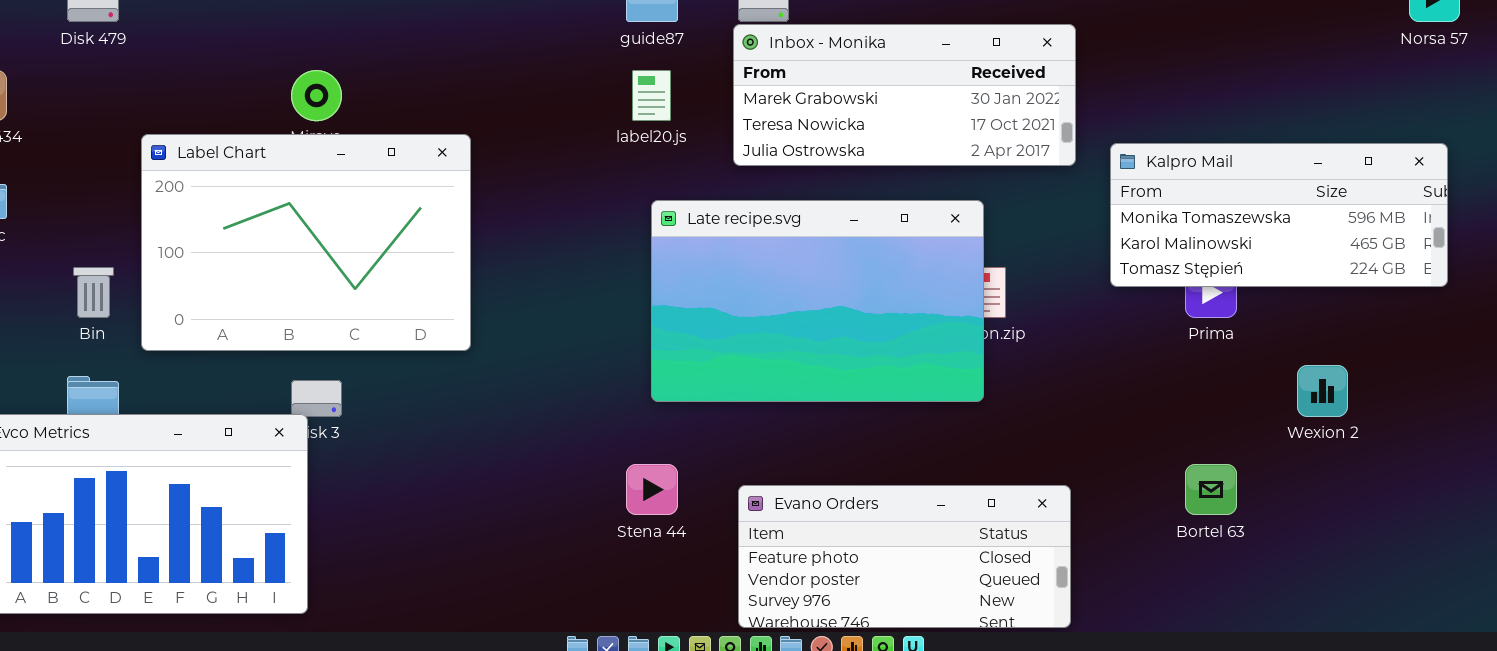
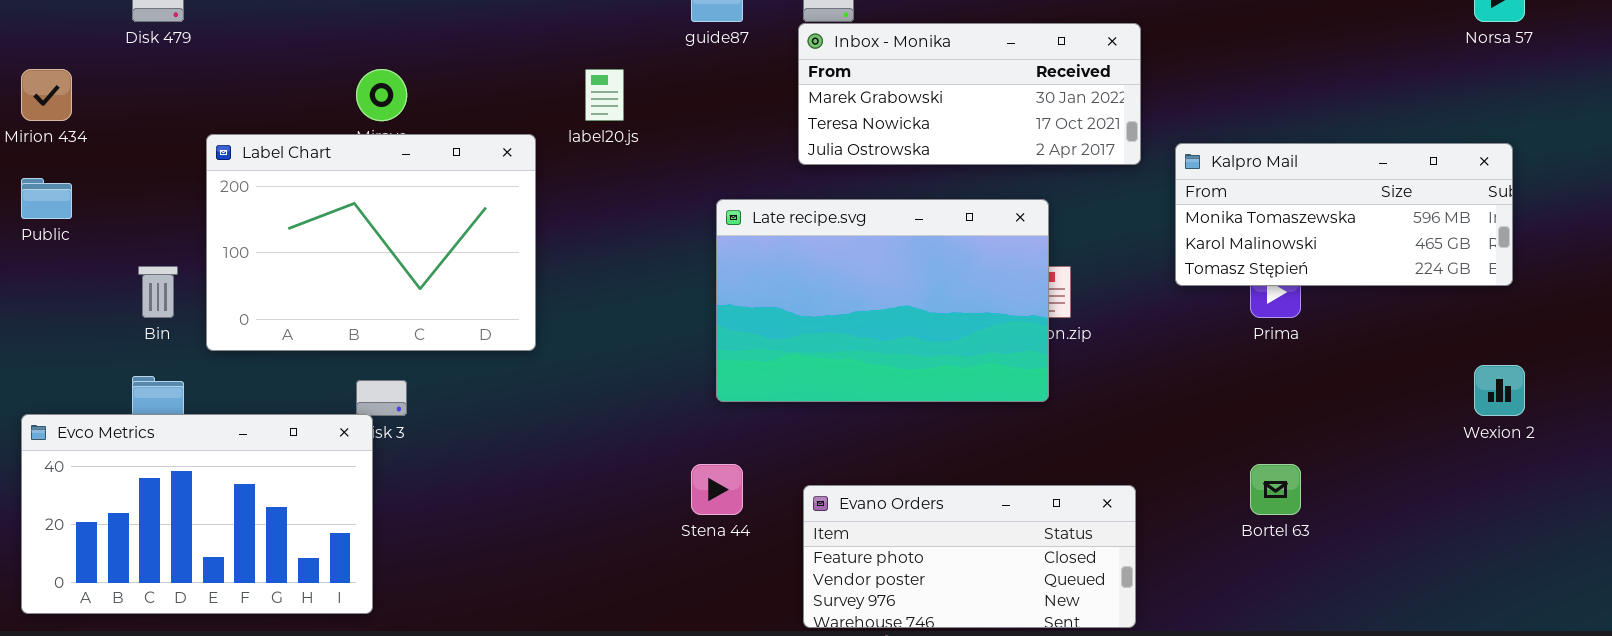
label20.js: [632,70,671,121] -> [585,69,624,121], moved
Wexion 2: [1297,365,1348,417] -> [1474,365,1525,416], moved

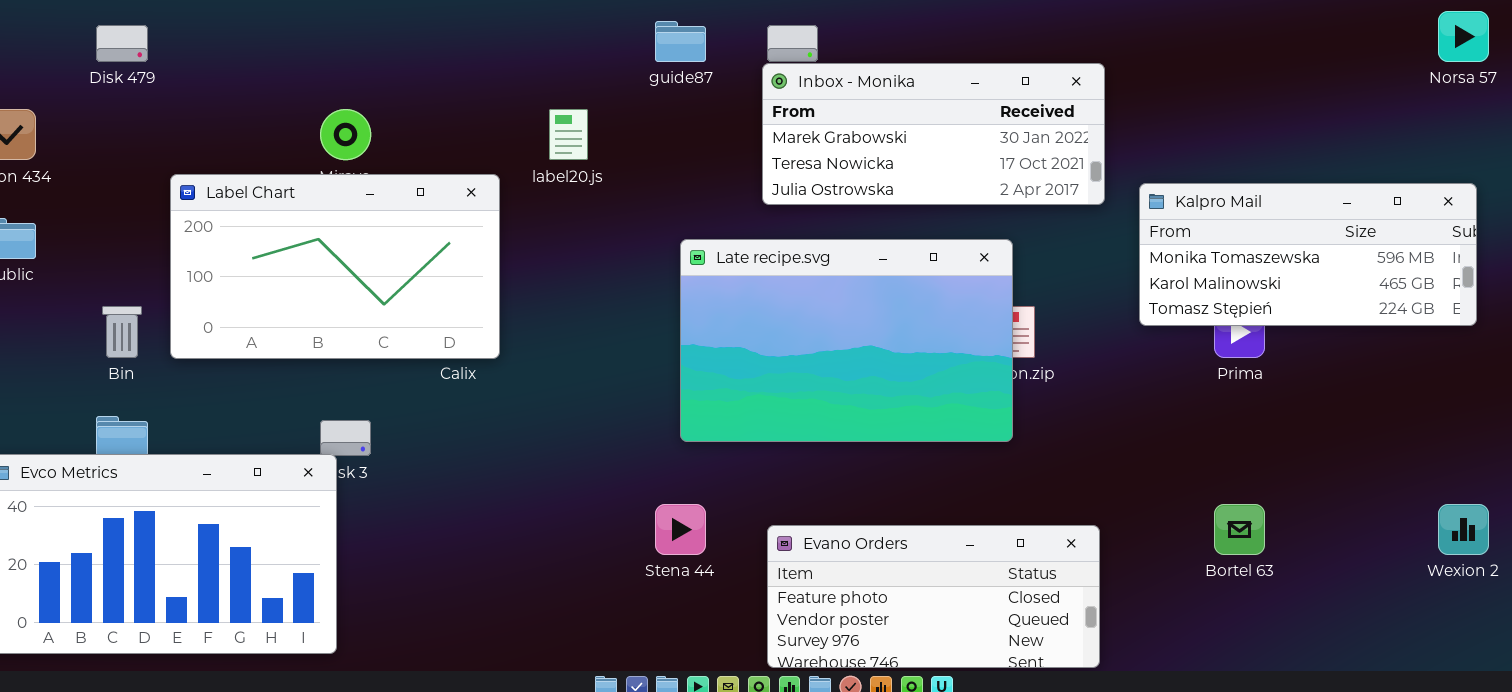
Label Chart: [206,134,536,351] -> [170,174,500,359], resized
Wexion 2: [1474,365,1525,416] -> [1438,504,1489,555], moved

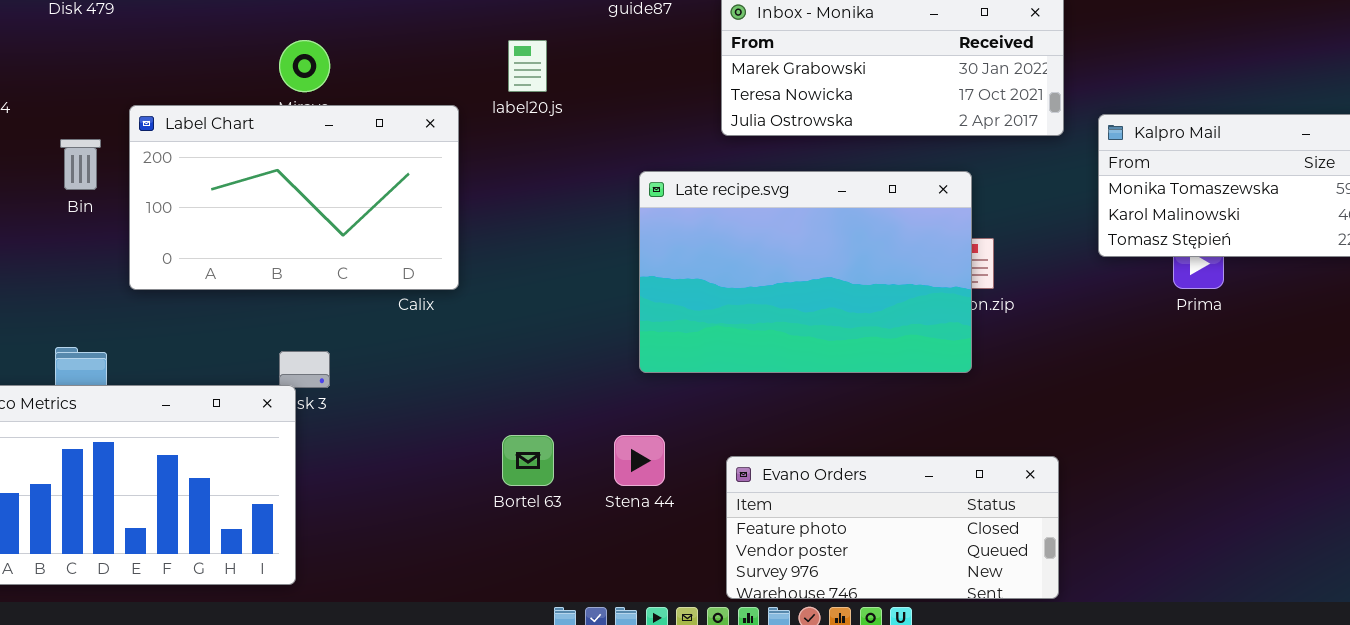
Bin: [102,306,142,358] -> [60,139,101,190], moved
Bortel 63: [1214,504,1265,555] -> [502,435,554,486], moved

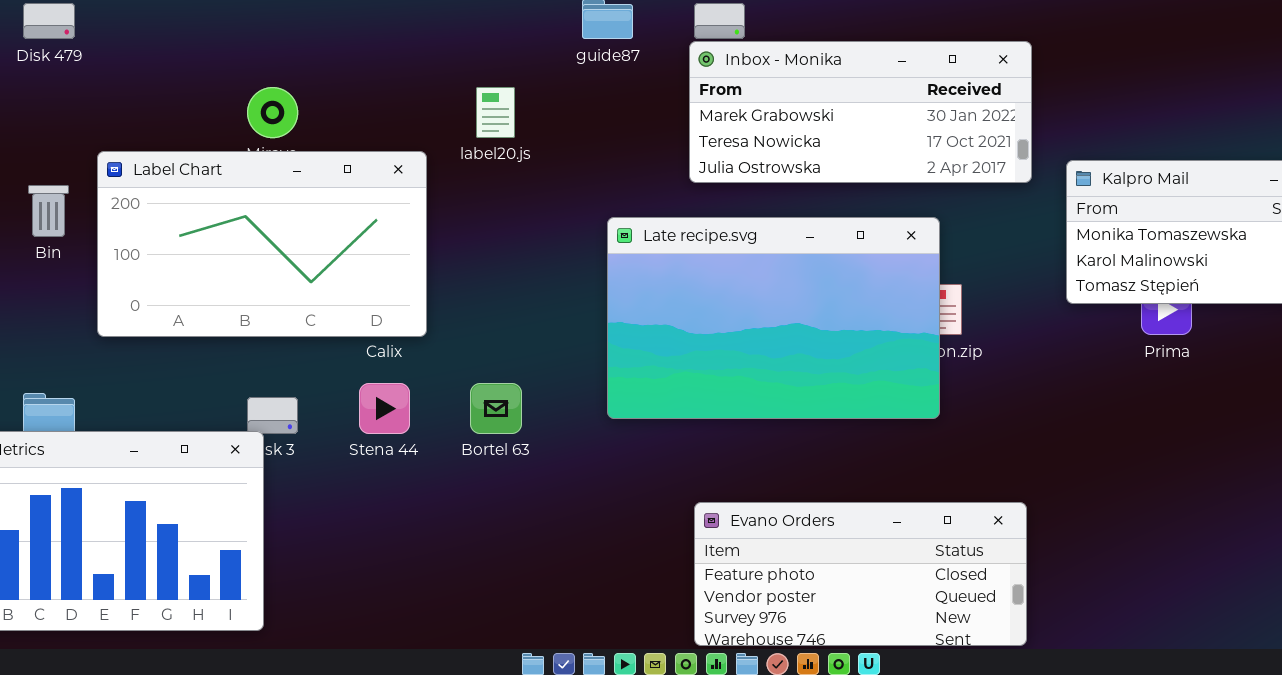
Bortel 63: [502,435,554,486] -> [470,383,522,434], moved
Stena 44: [614,435,665,486] -> [359,383,410,434], moved

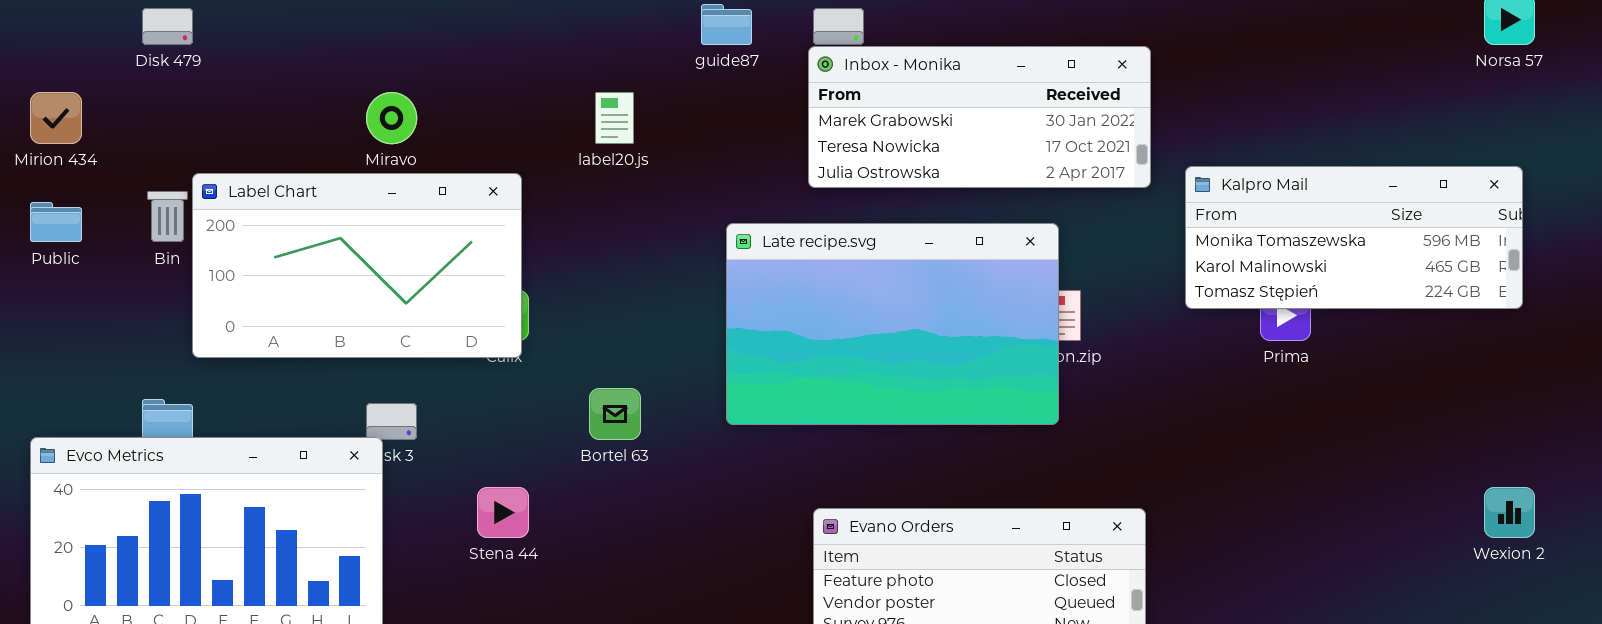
Label Chart: [97,151,427,337] -> [192,173,522,358], moved
Stena 44: [359,383,410,434] -> [477,487,529,538], moved

